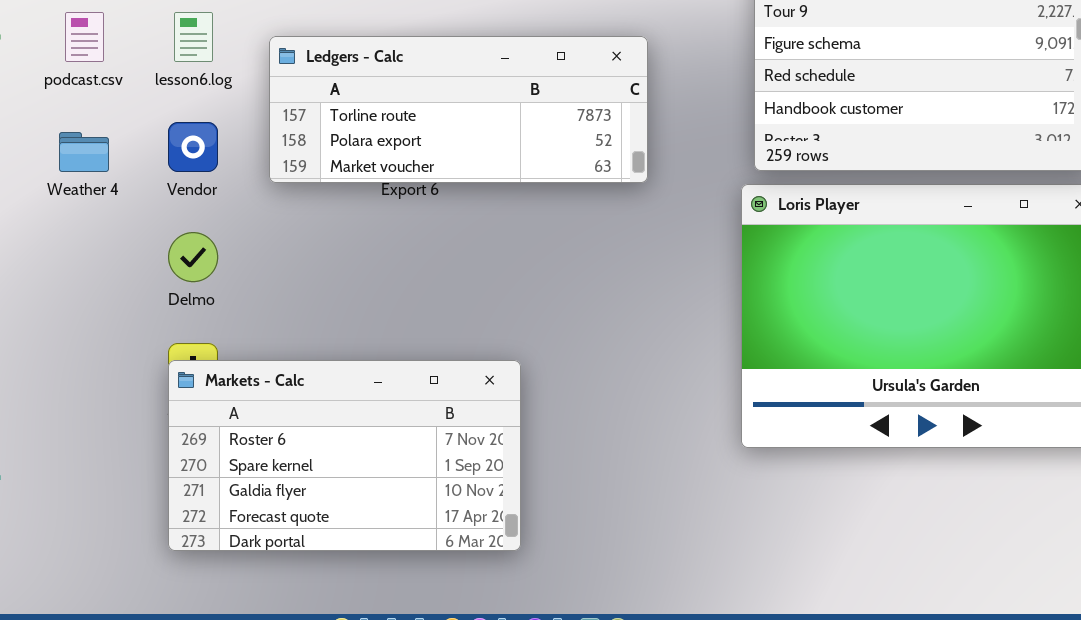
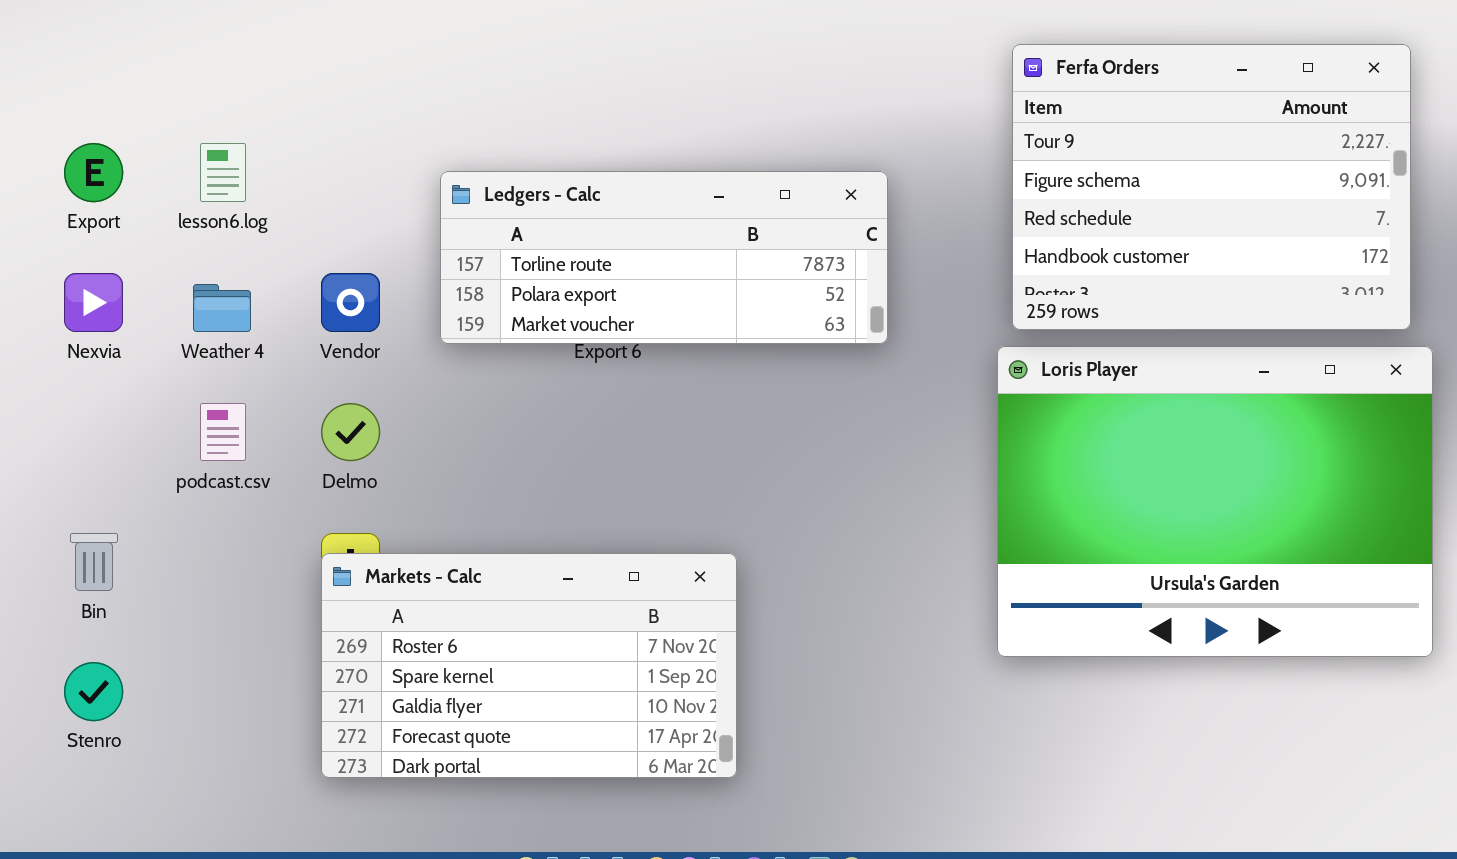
podcast.csv: [65,12,104,62] -> [200,403,246,461], moved
lesson6.log: [174,12,213,62] -> [200,143,246,202], moved

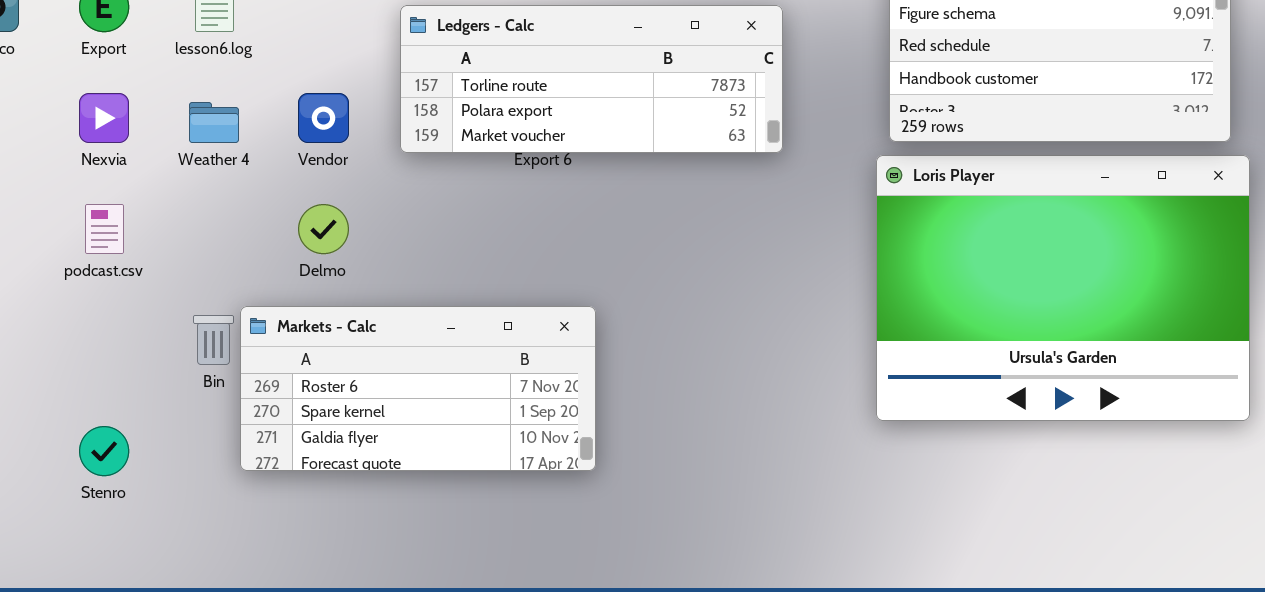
podcast.csv: [200,403,246,461] -> [85,204,124,254], moved
Bin: [70,533,118,591] -> [193,315,234,365], moved
Markets - Calc: [321,553,737,778] -> [240,306,596,471], moved, resized

